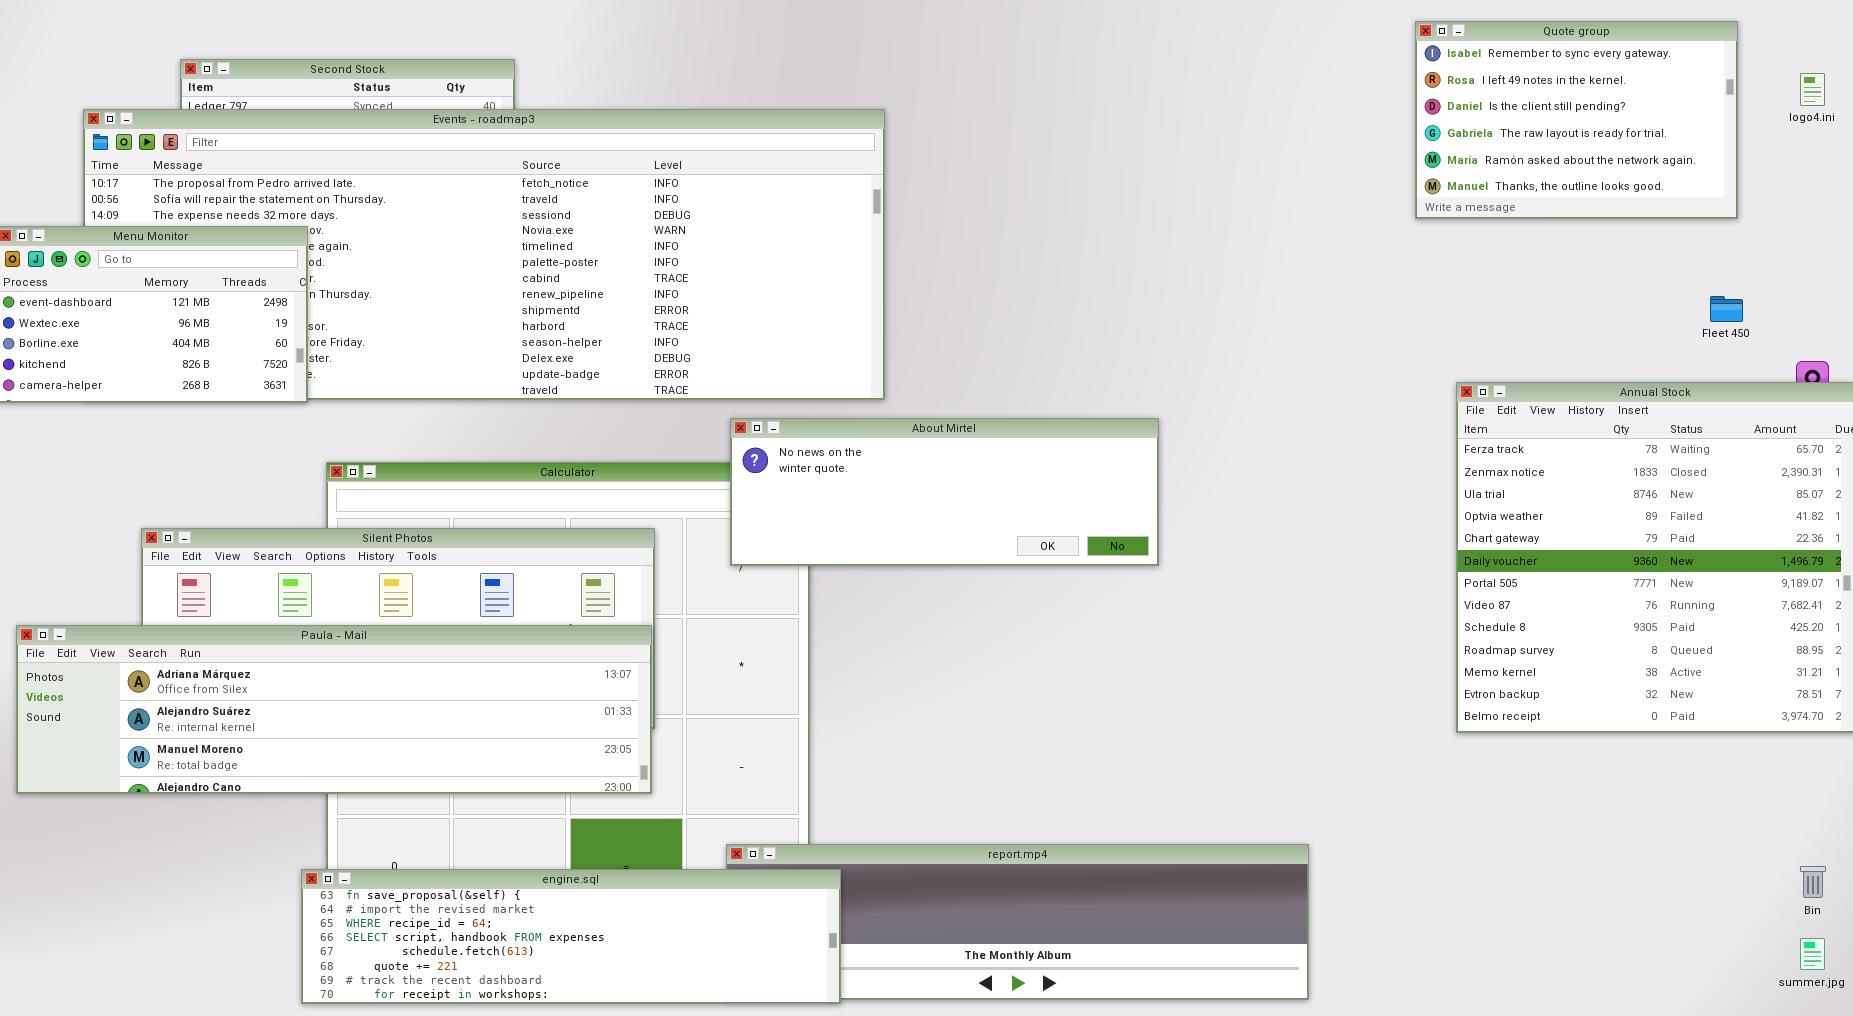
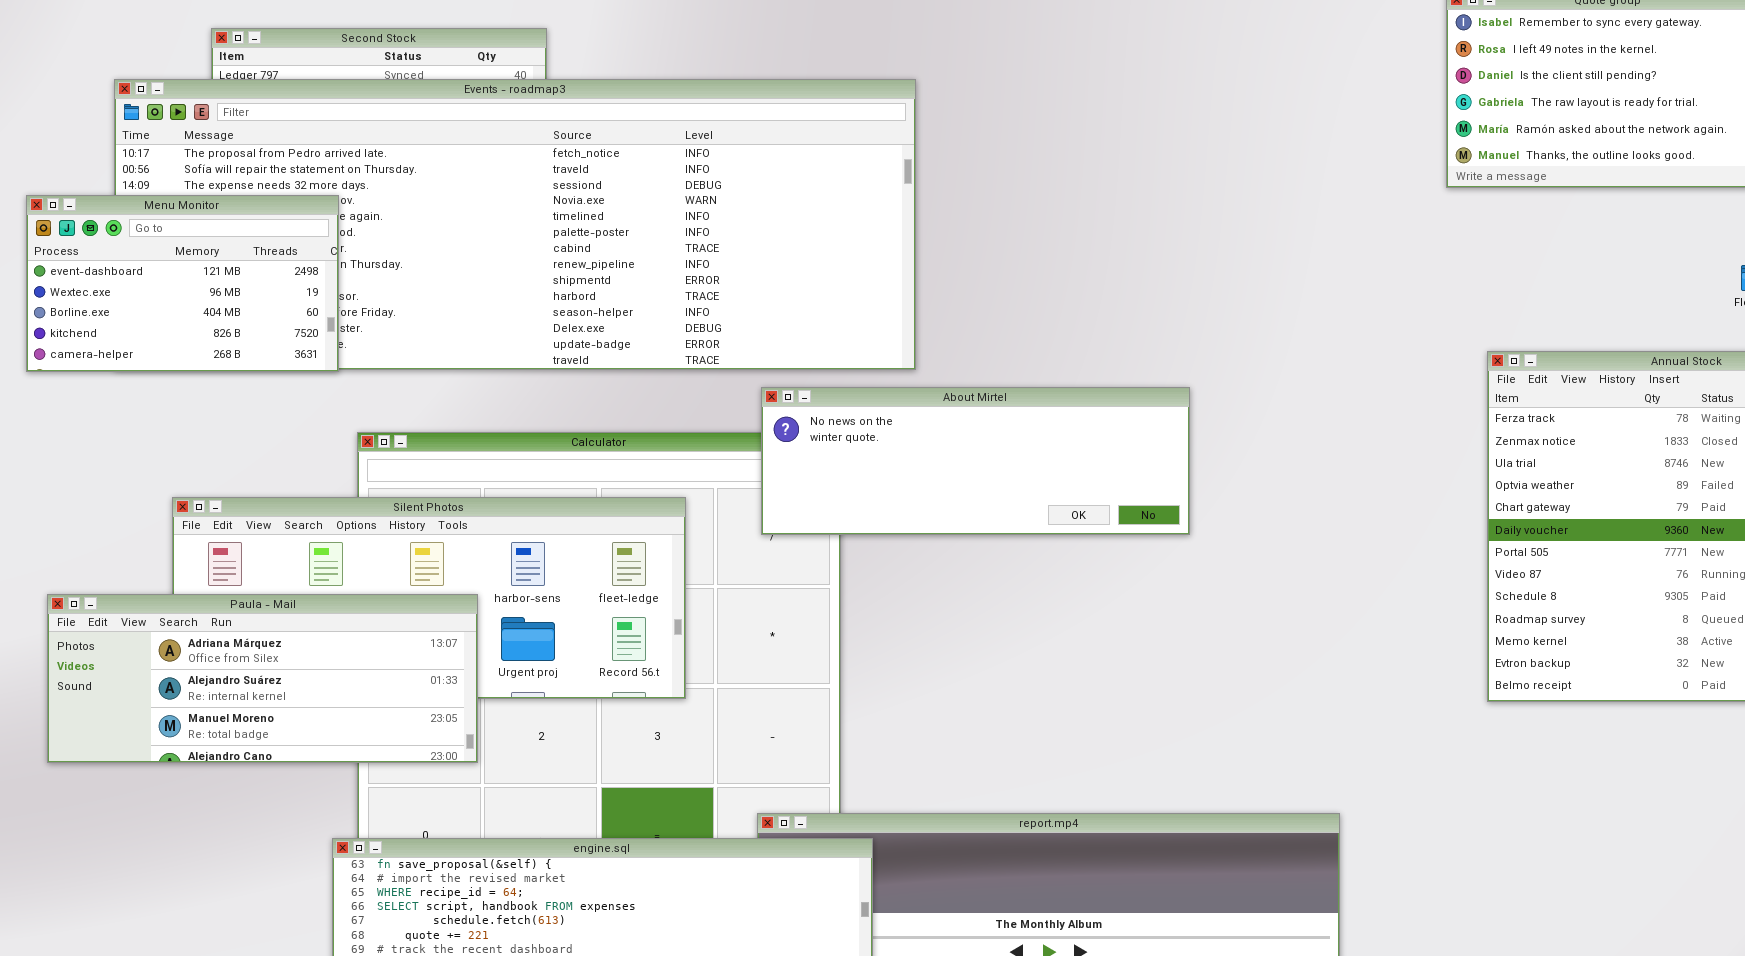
Paula - Mail: [16,625,652,794] -> [47,594,478,763], resized

